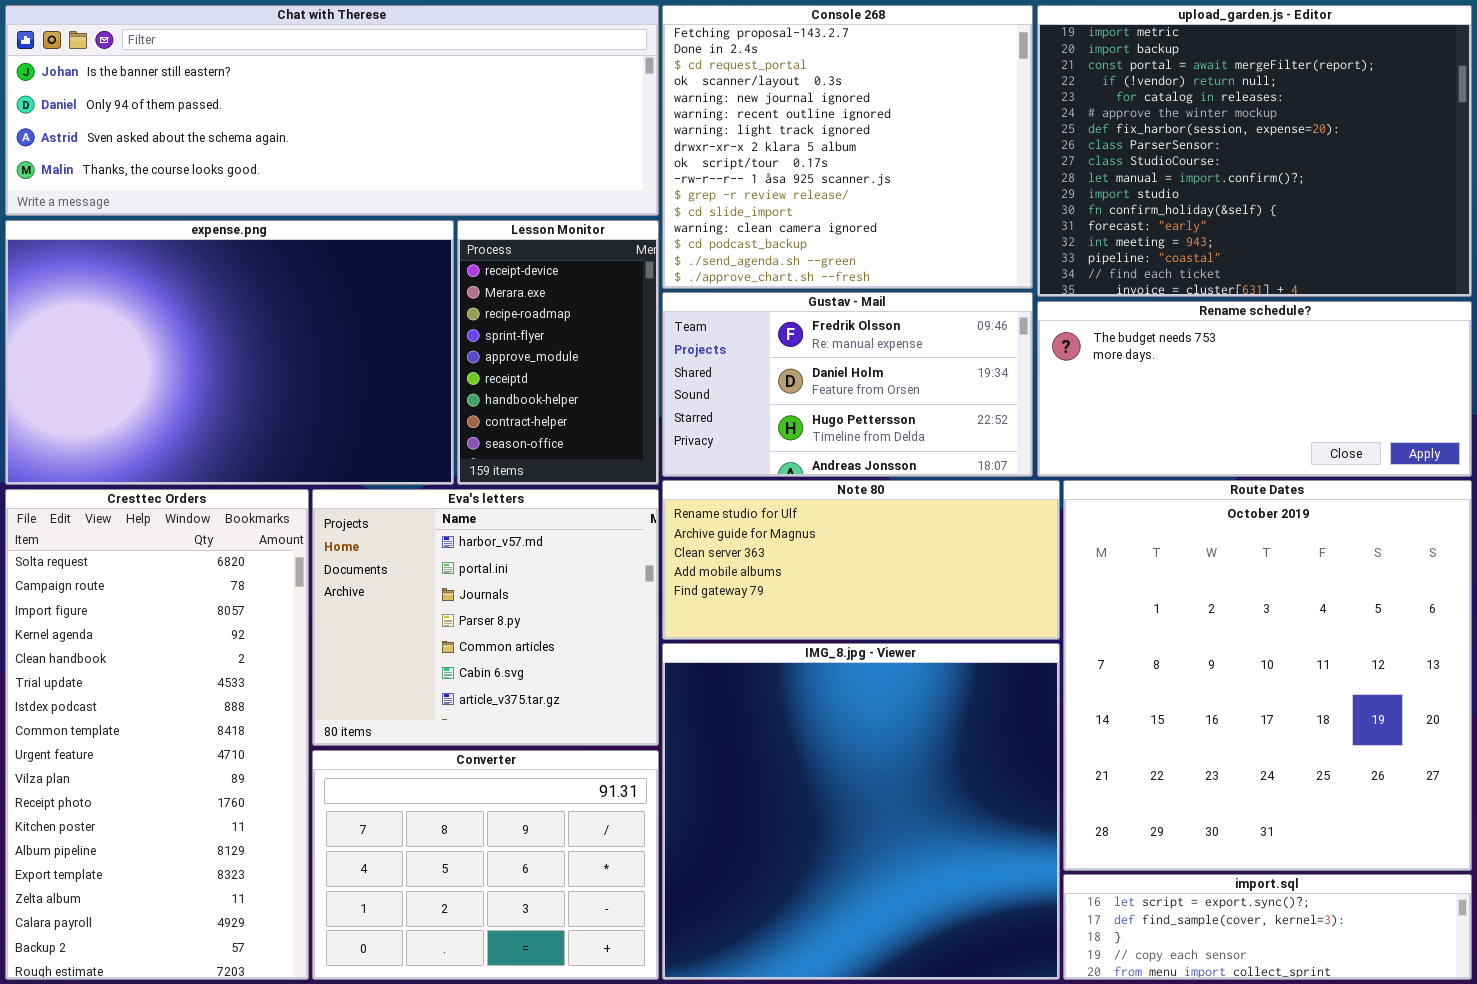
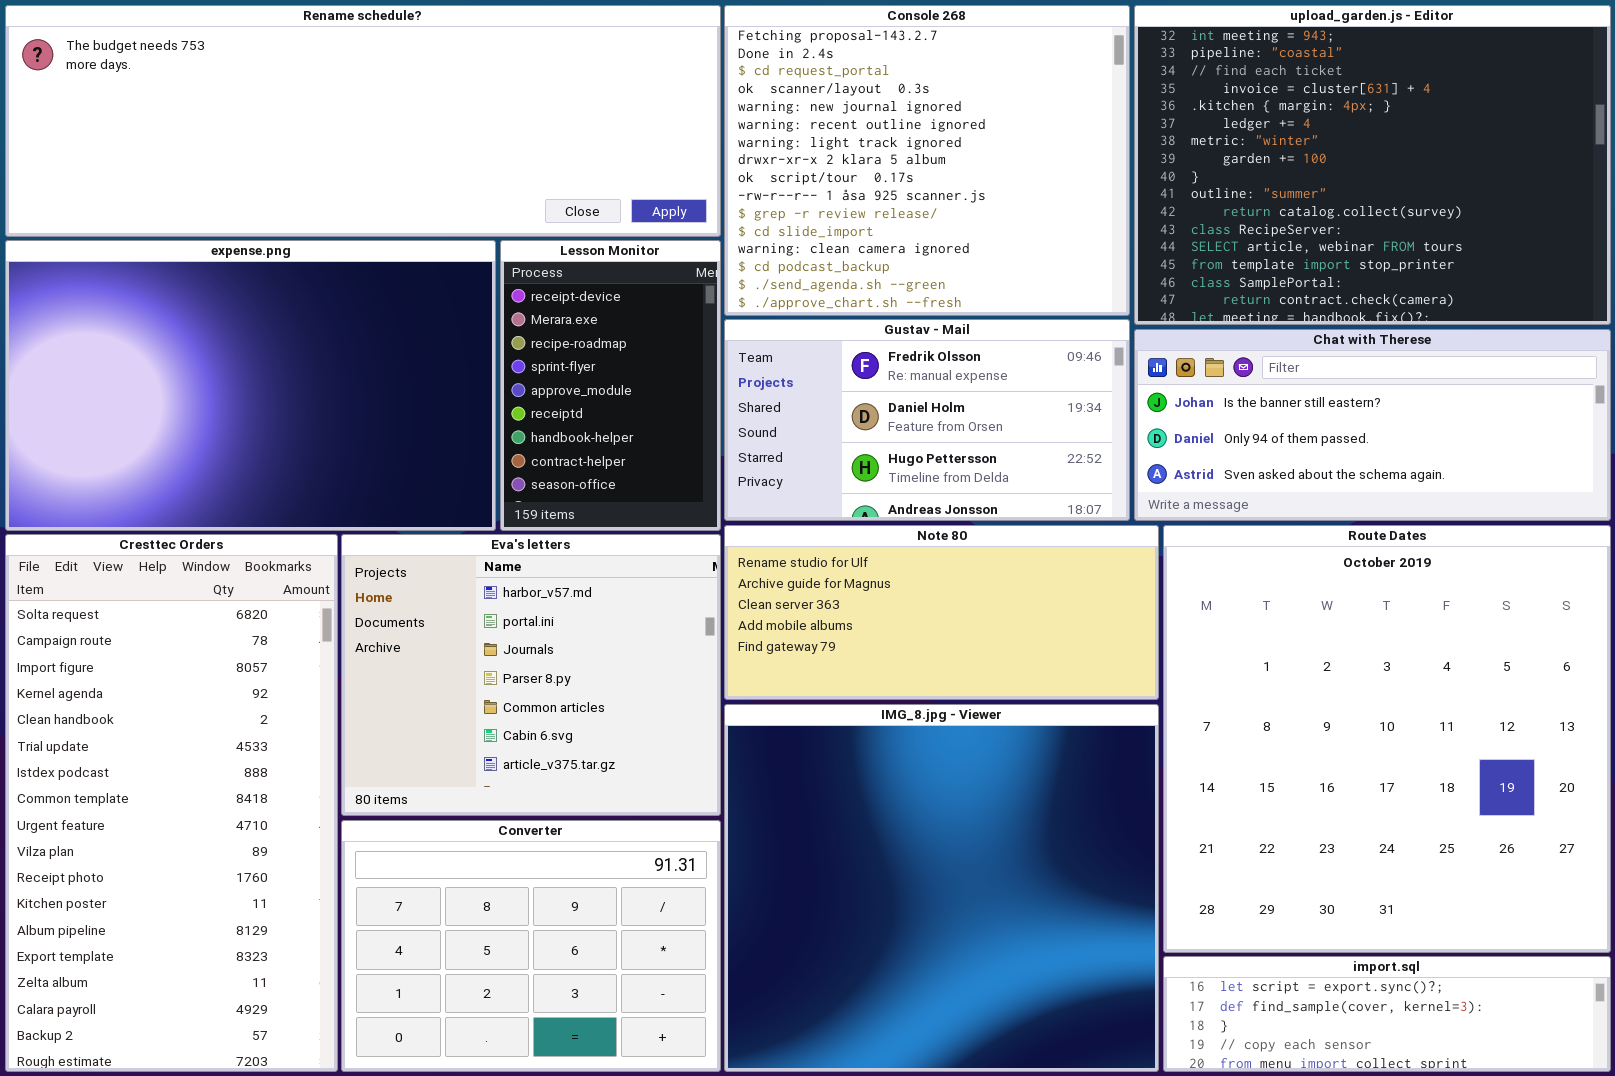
Chat with Therese: [5,5,659,216] -> [1134,329,1611,521], moved, resized
upload_garden.js - Editor: [1037,5,1472,297] -> [1134,5,1611,325], scrolled down 13 rows
Rename schedule?: [1037,301,1472,477] -> [5,5,721,237], moved, resized

